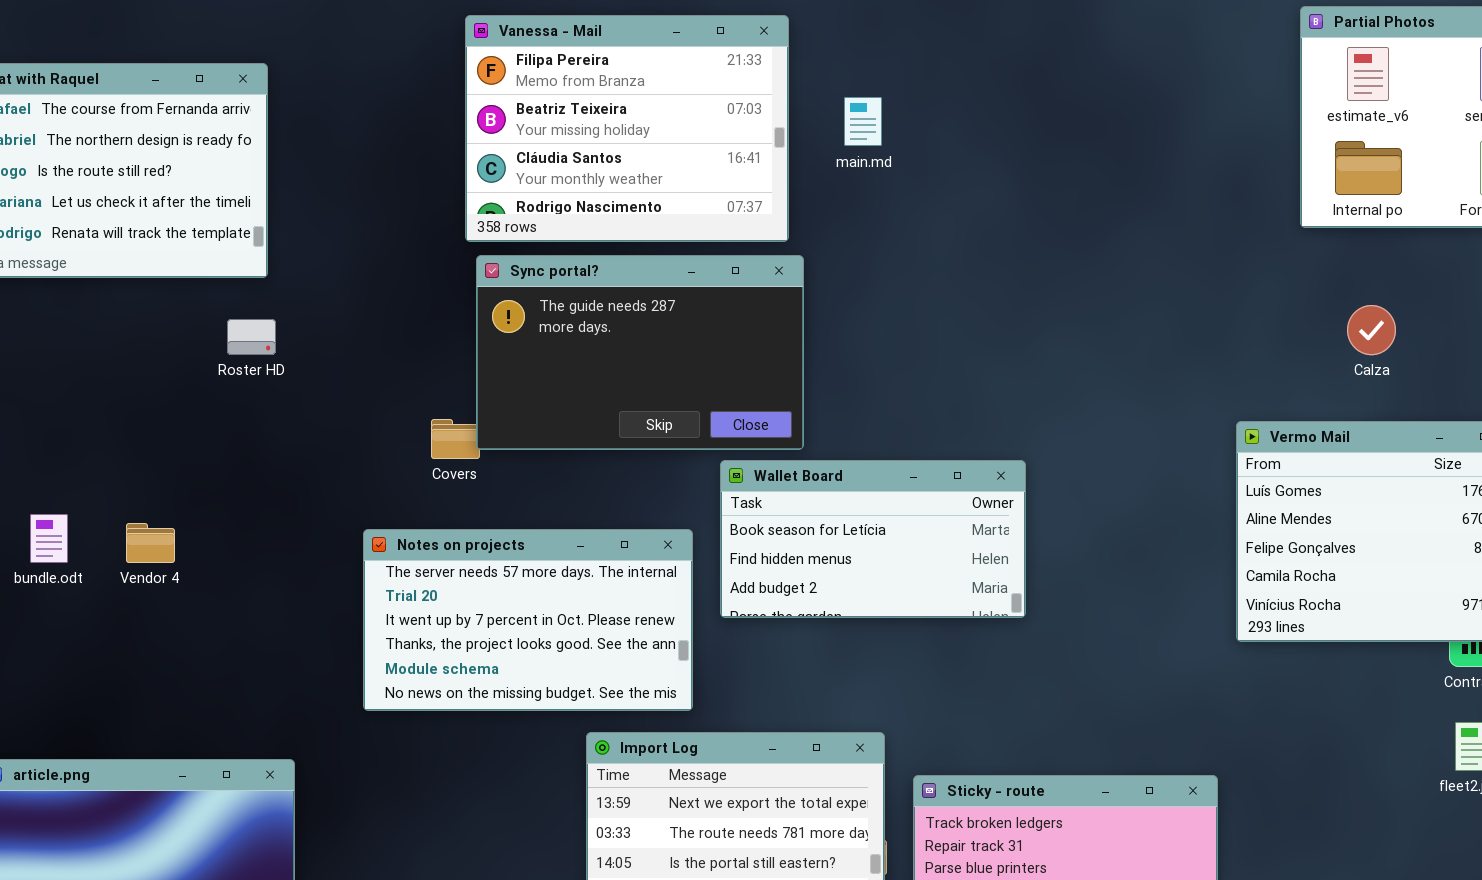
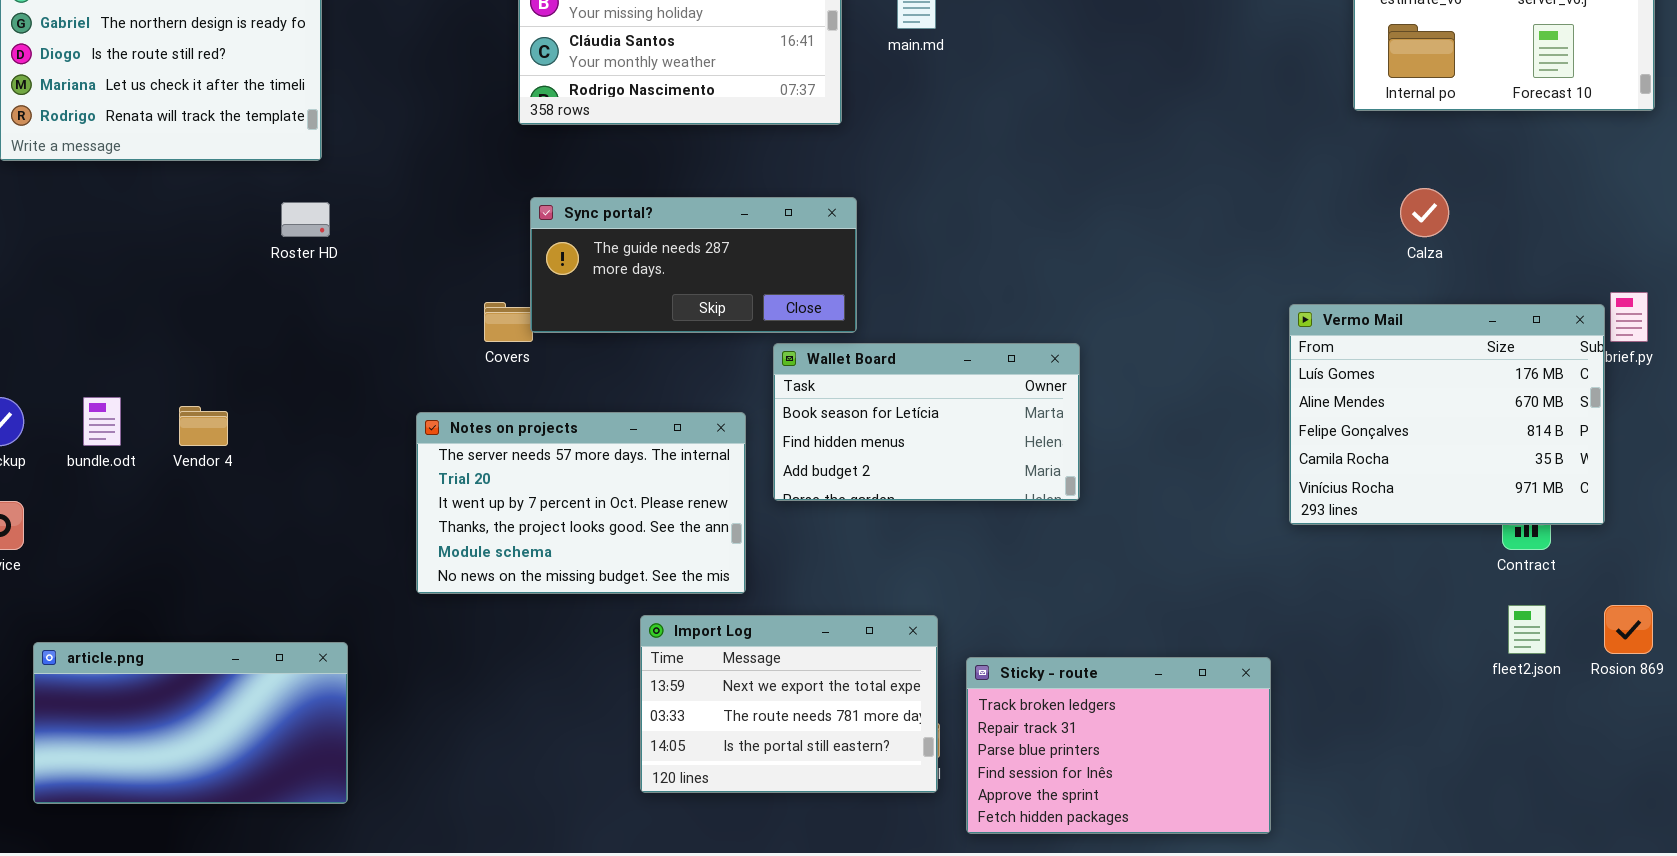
Sync portal?: [476,255,804,450] -> [530,197,857,333], resized

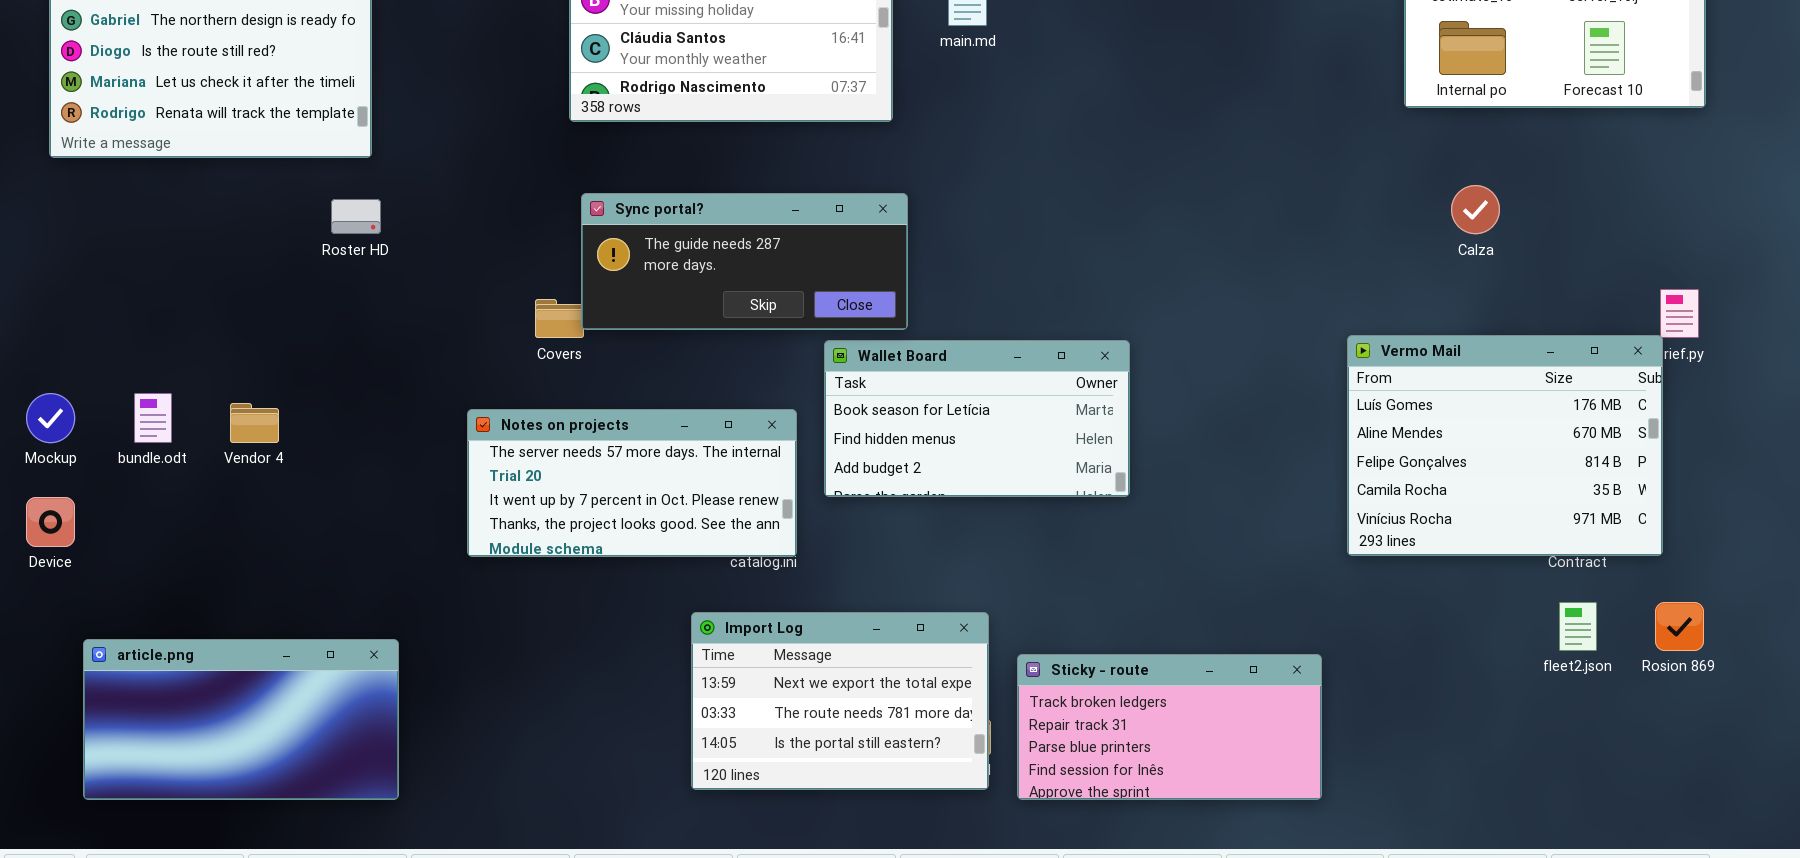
Vermo Mail: [1289,304,1605,525] -> [1347,335,1663,556], moved
Notes on projects: [416,412,746,594] -> [467,409,797,557], resized
Sticky - route: [966,657,1271,834] -> [1017,654,1322,800], resized

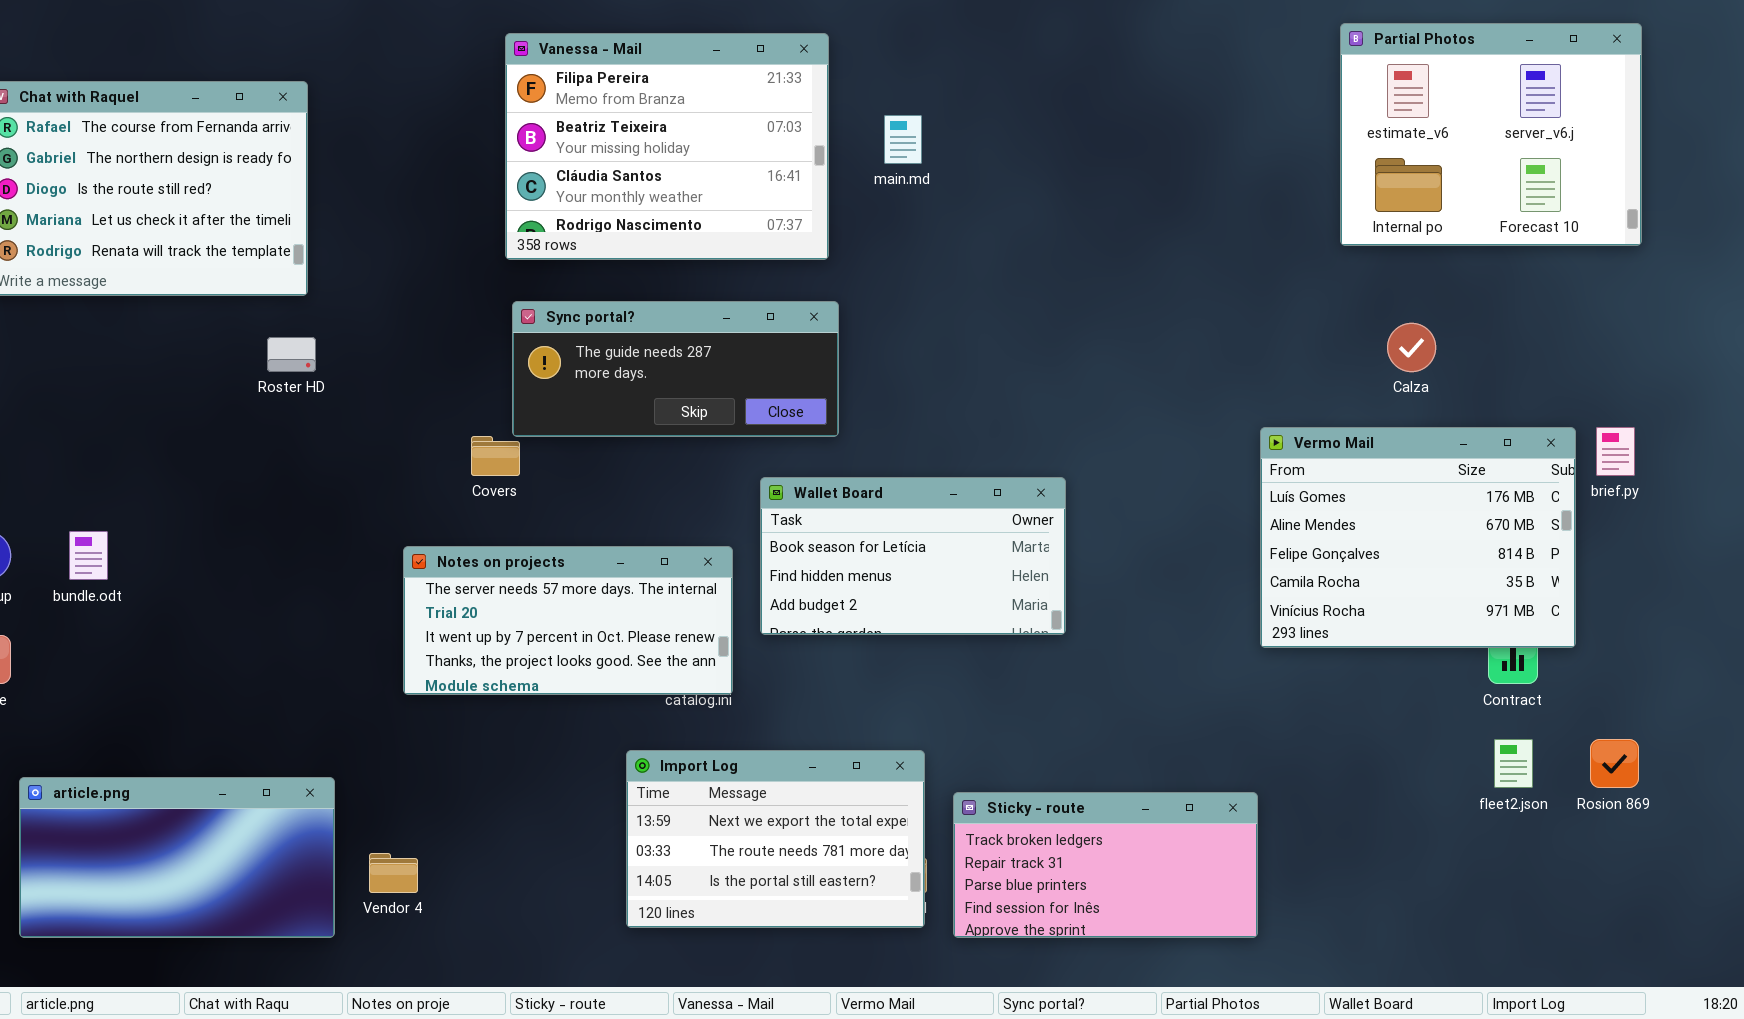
Sync portal?: [581,193,908,330] -> [512,301,839,437], moved
Vermo Mail: [1347,335,1663,556] -> [1260,427,1576,648], moved
Vendor 4: [230,403,279,443] -> [369,853,418,893], moved

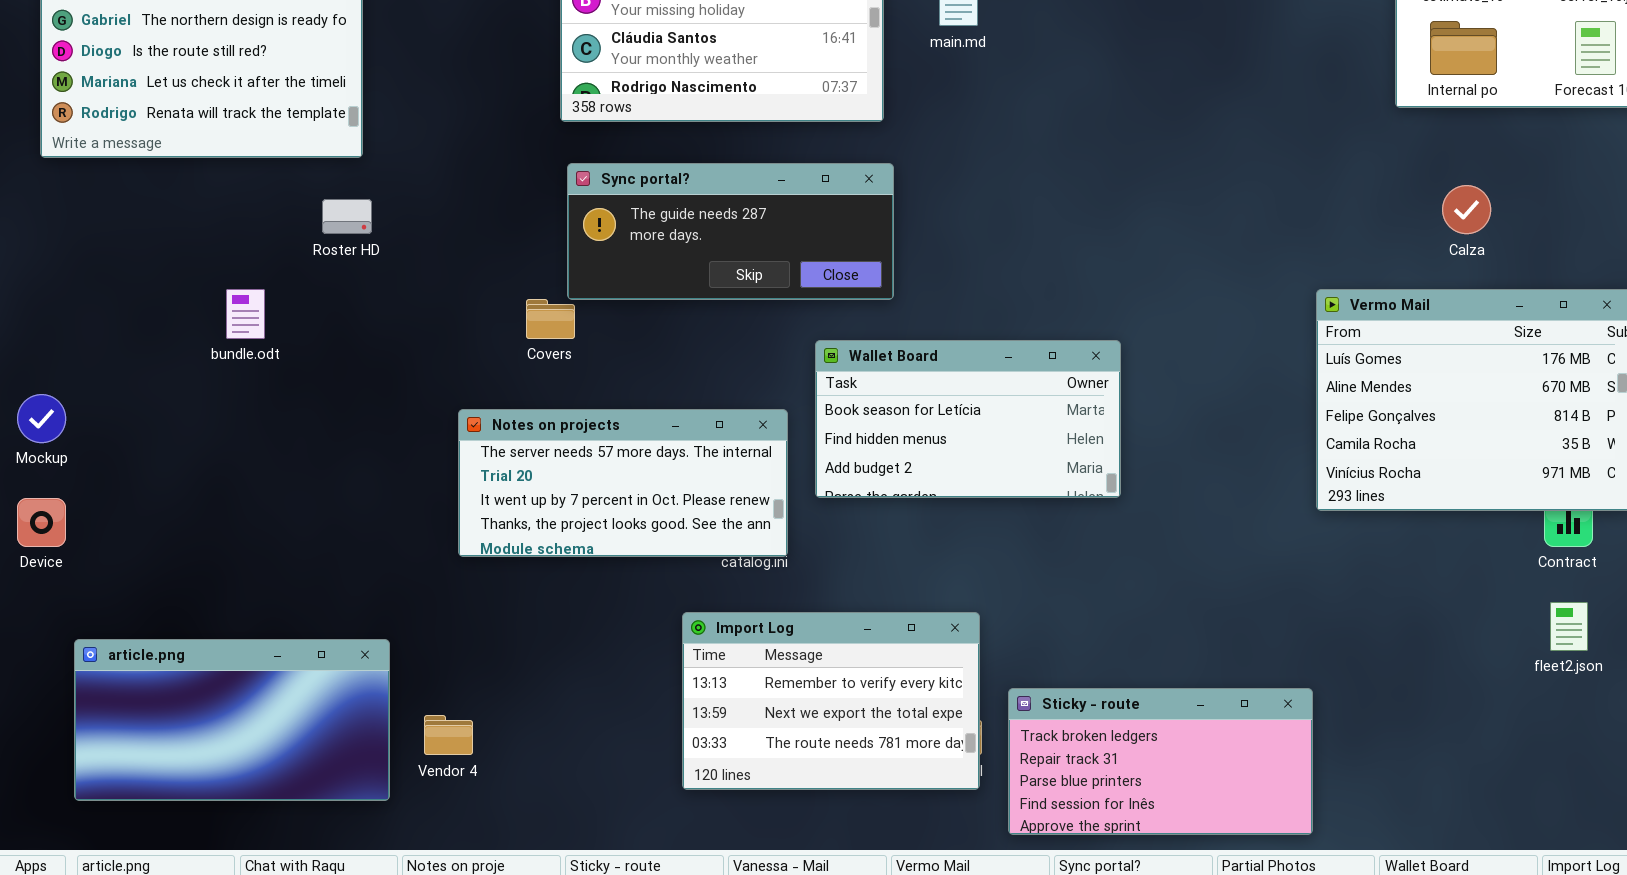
bundle.odt: [69,531,108,580] -> [226,289,265,339], moved
Import Log: [626,750,925,928] -> [682,612,980,790], scrolled up 1 row
Sticky - route: [953,792,1258,938] -> [1008,688,1313,835], moved

